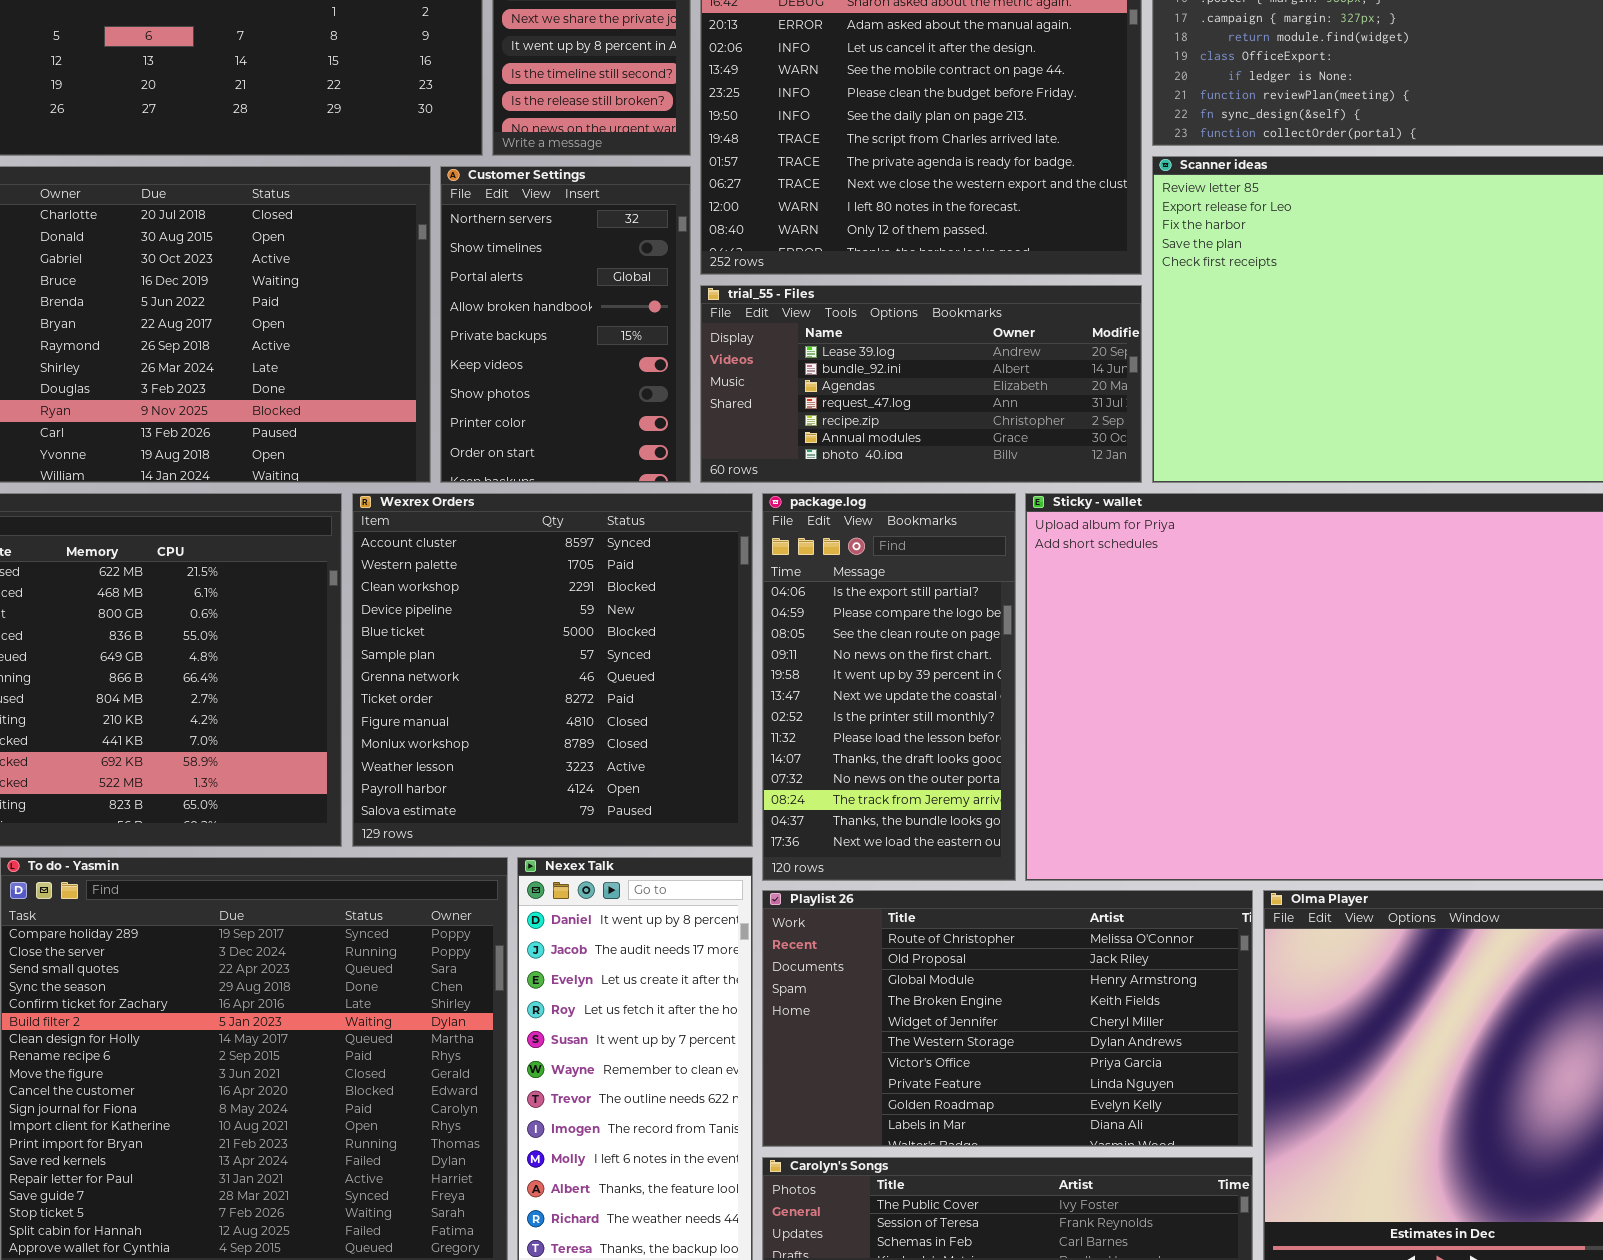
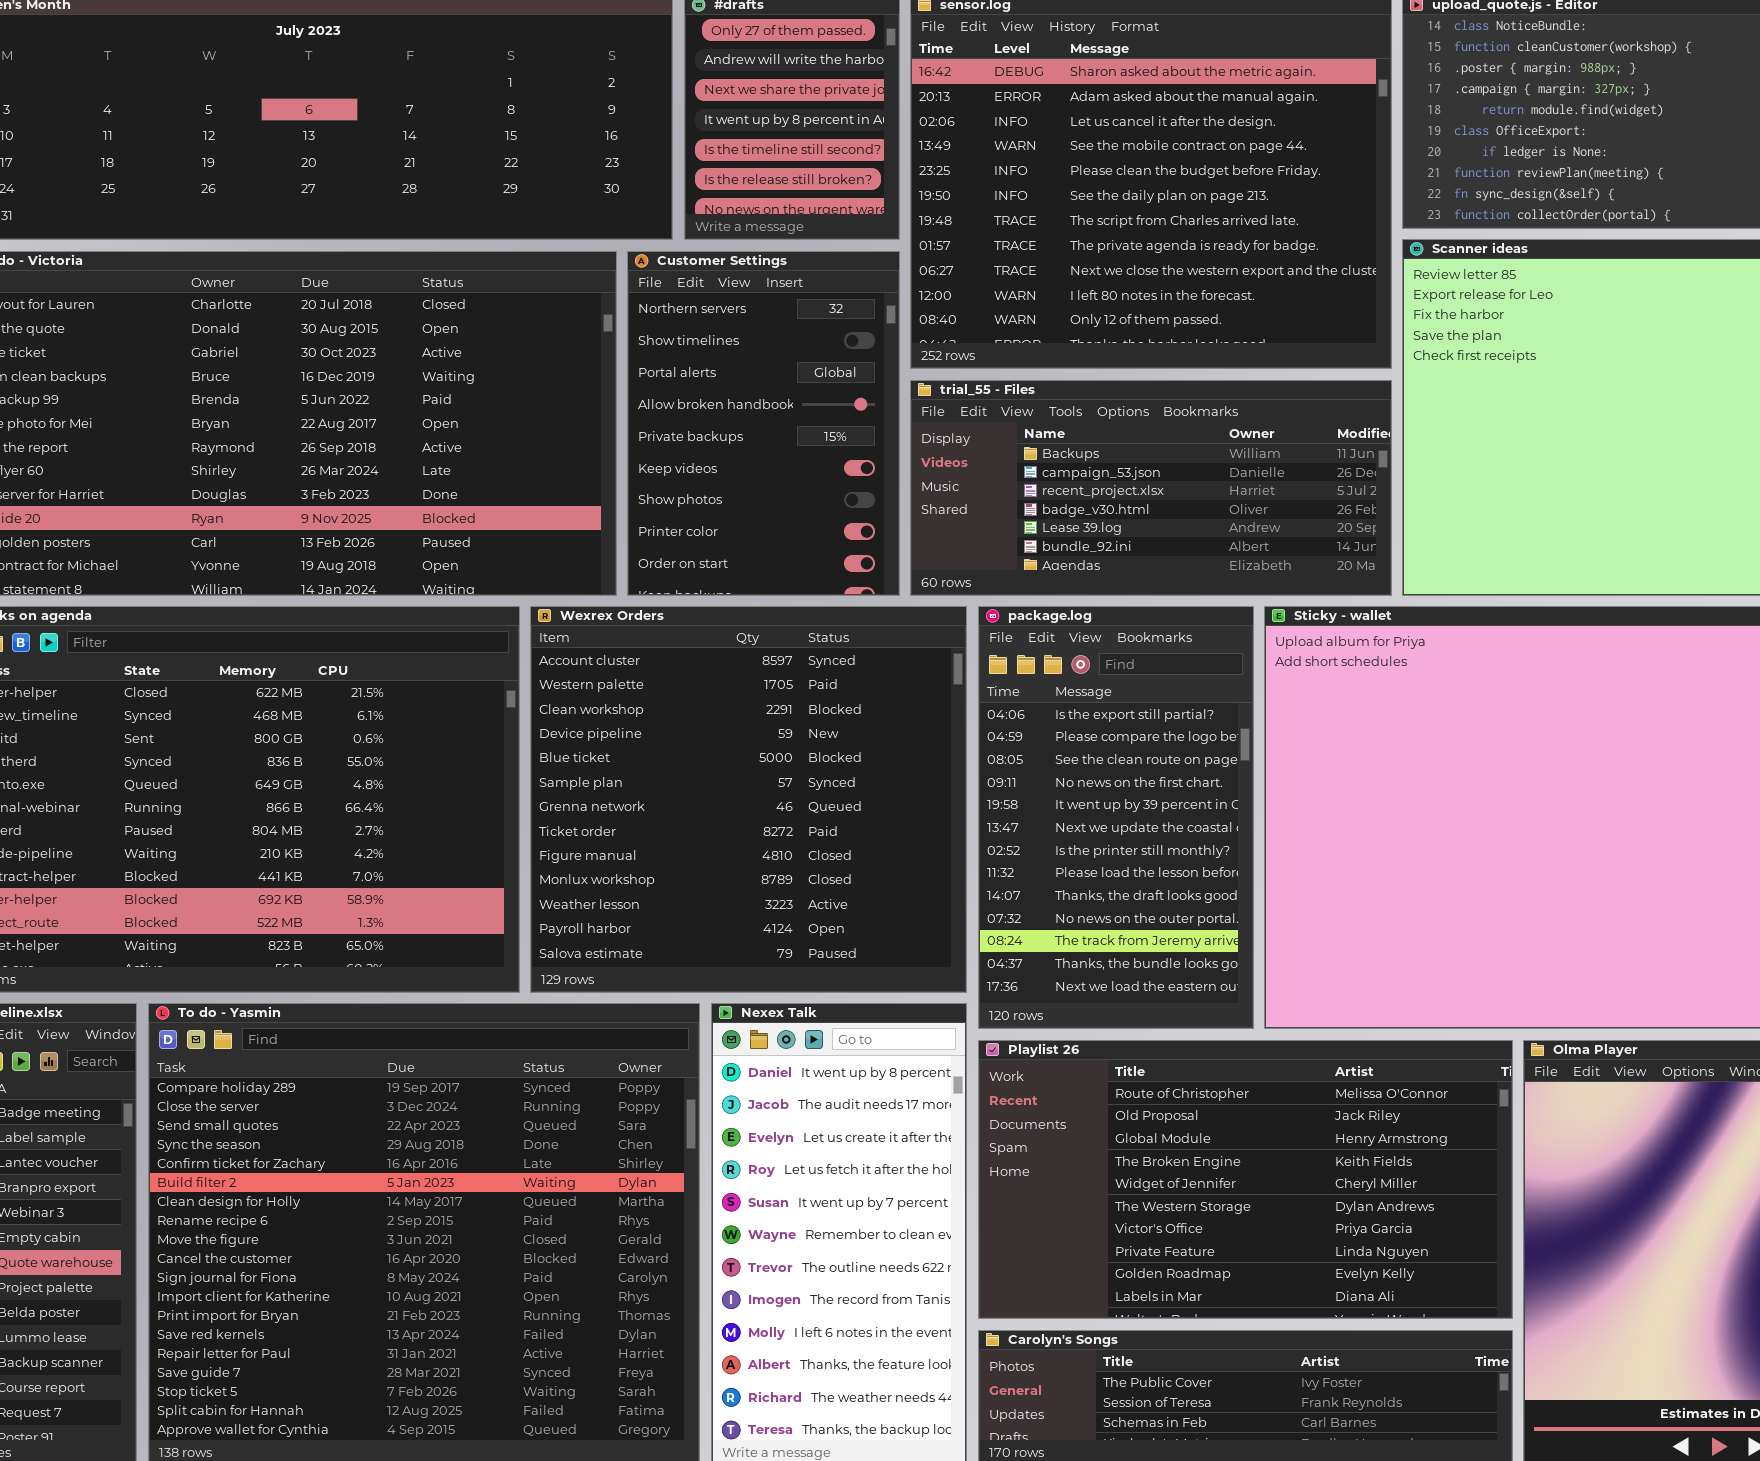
trial_55 - Files: [700,285,1142,483] -> [910,380,1392,596], scrolled up 4 rows

